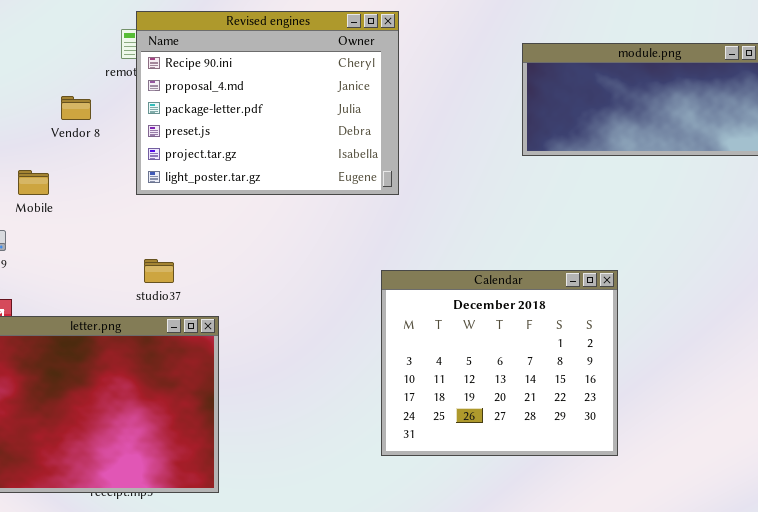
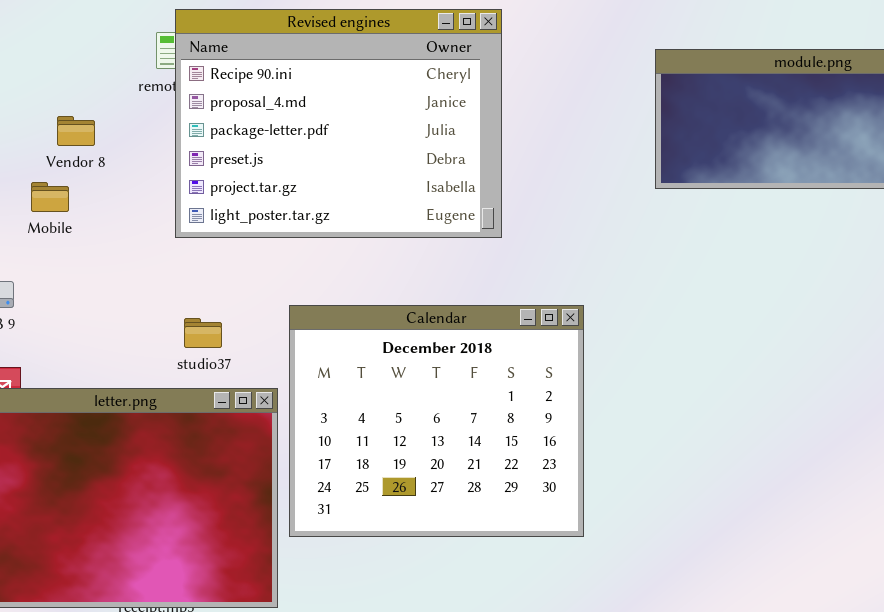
Vendor 8: [61,96,91,120] -> [57,116,95,146], moved
Mobile: [18,170,49,195] -> [31,182,69,212], moved
Calendar: [381,270,618,456] -> [289,305,584,537], moved

